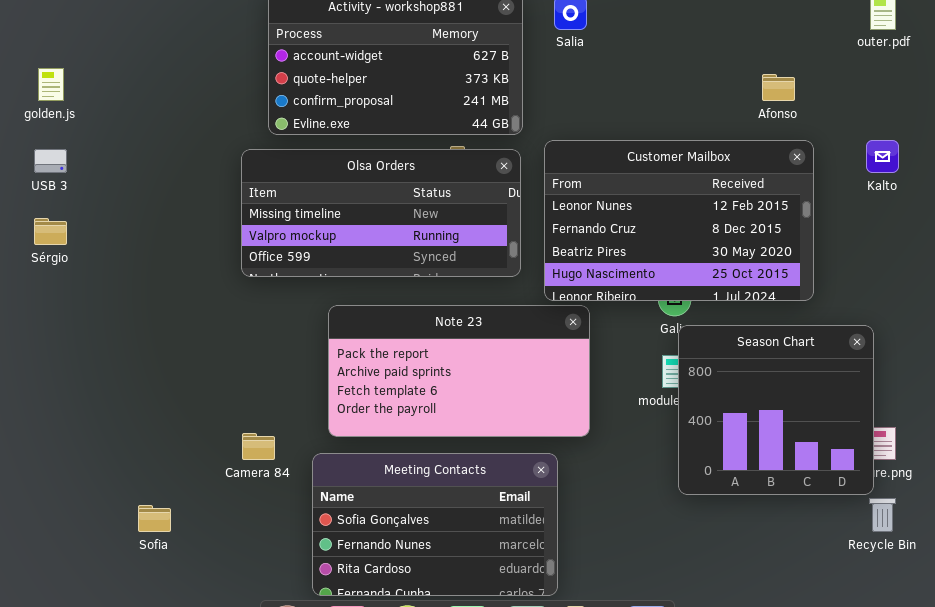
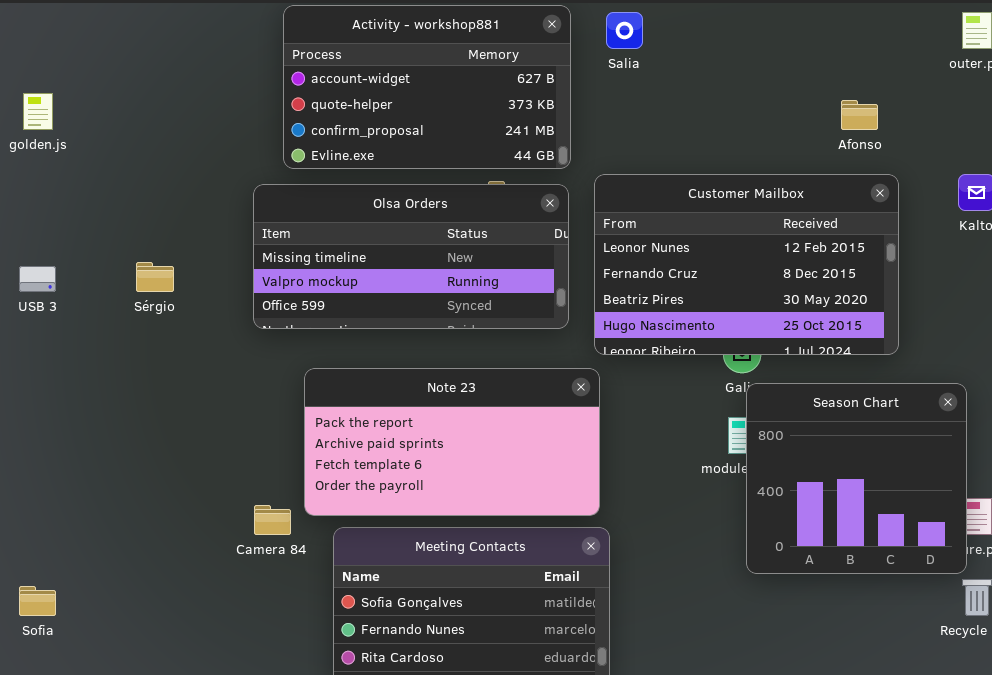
USB 3: [34,149,67,173] -> [19,266,56,292], moved
Sérgio: [34,218,67,245] -> [136,262,174,292], moved
Note 23: [328,305,590,437] -> [304,368,600,516], moved
Sofia: [138,505,171,532] -> [19,586,56,616], moved

